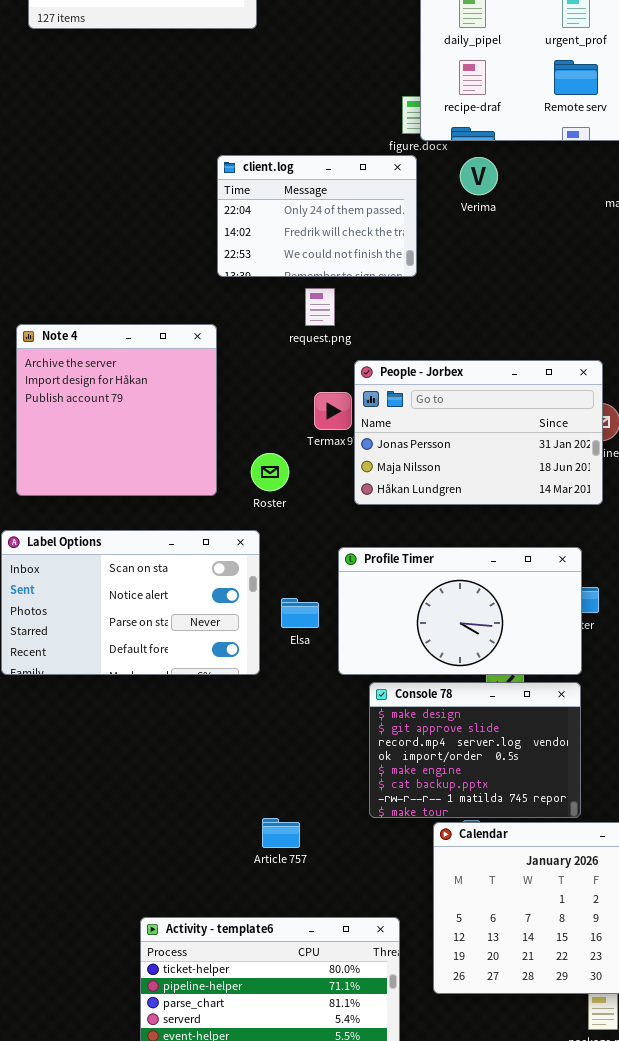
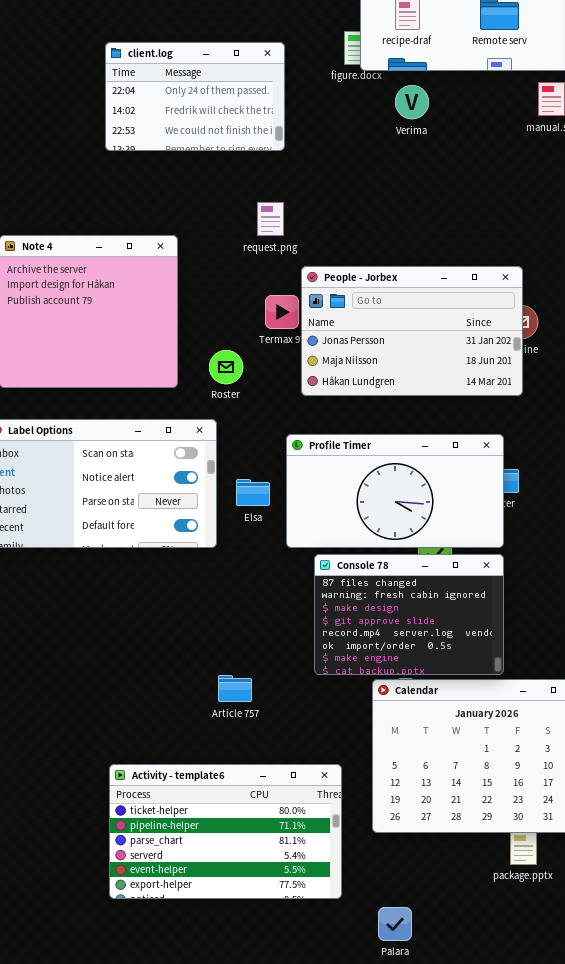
client.log: [217,155,417,277] -> [105,42,285,151], moved
Console 78: [369,682,581,818] -> [314,554,504,675], scrolled up 2 rows

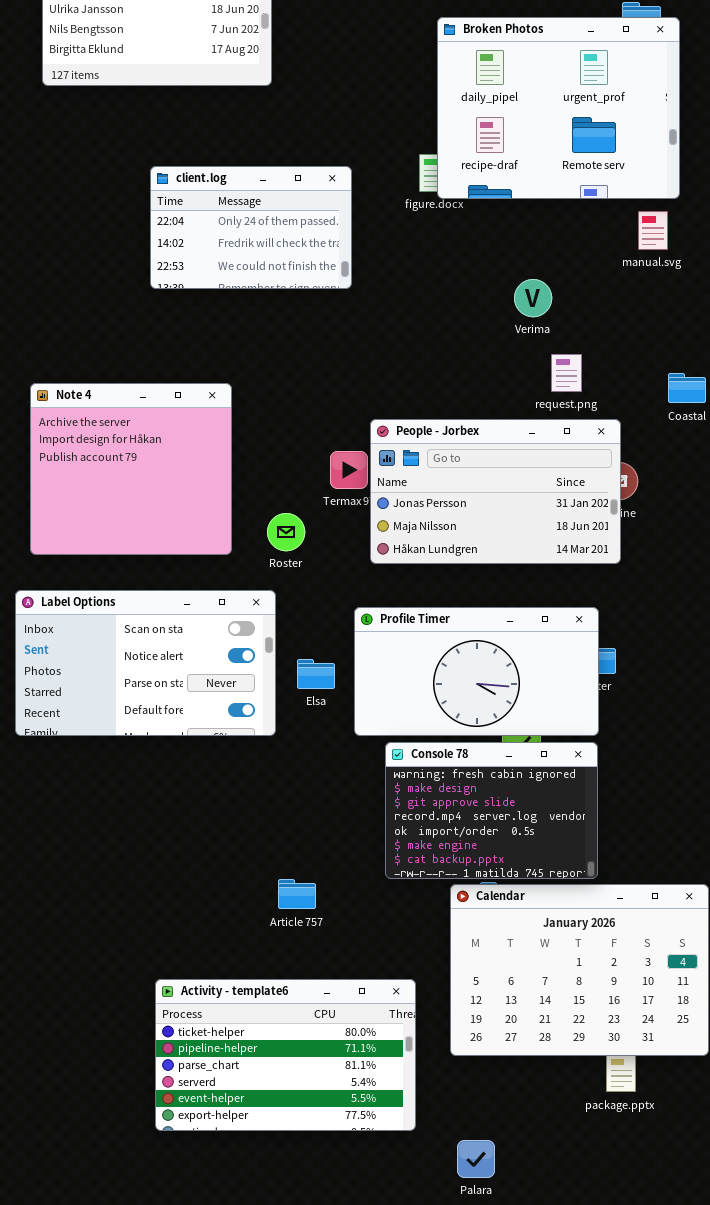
Verima: [395,85,429,119] -> [514,279,552,317], moved
request.png: [257,202,284,236] -> [551,354,582,392], moved
Console 78: [314,554,504,675] -> [385,742,598,879], scrolled down 1 row

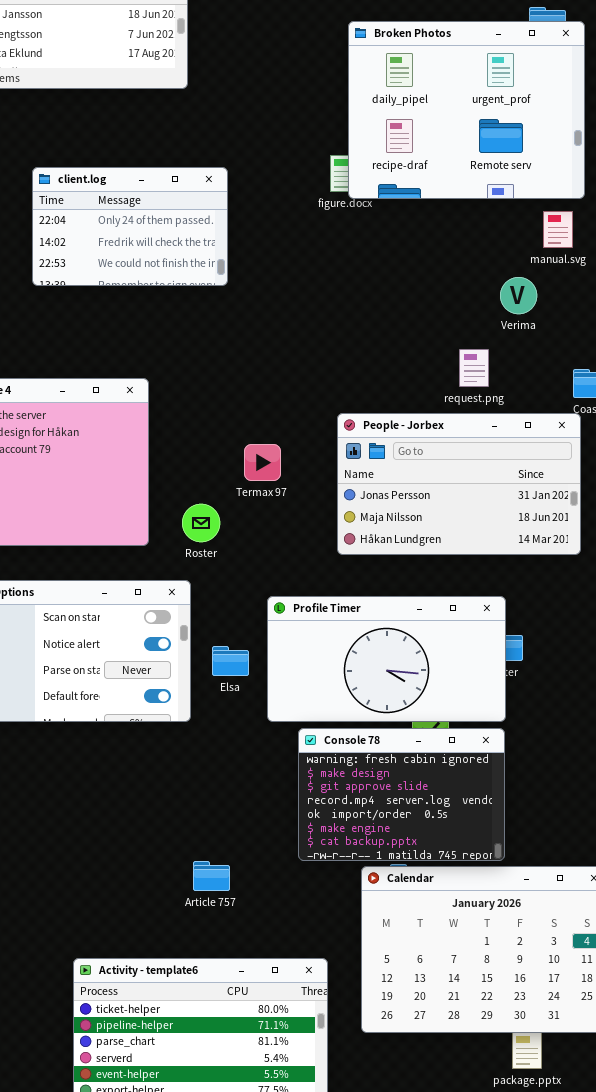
client.log: [150,166,352,289] -> [32,167,228,286], moved
Verima: [514,279,552,317] -> [500,277,537,314], moved
People - Jorbex: [370,419,621,564] -> [337,413,581,555], moved

